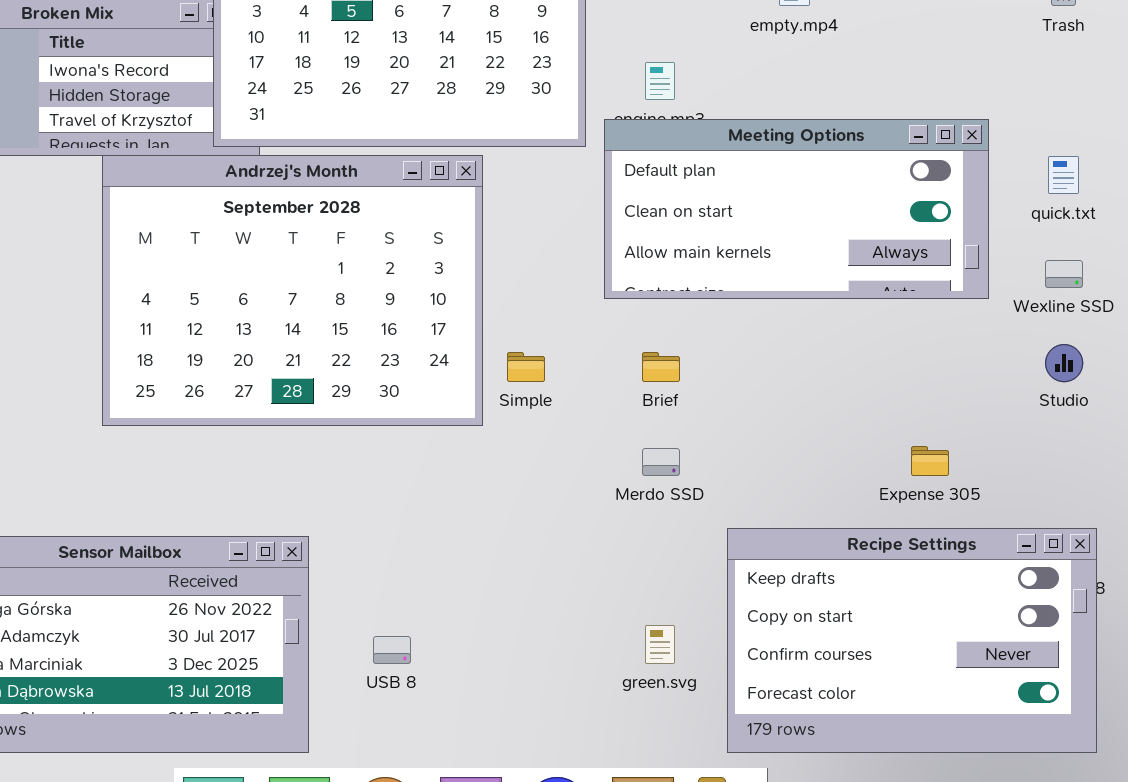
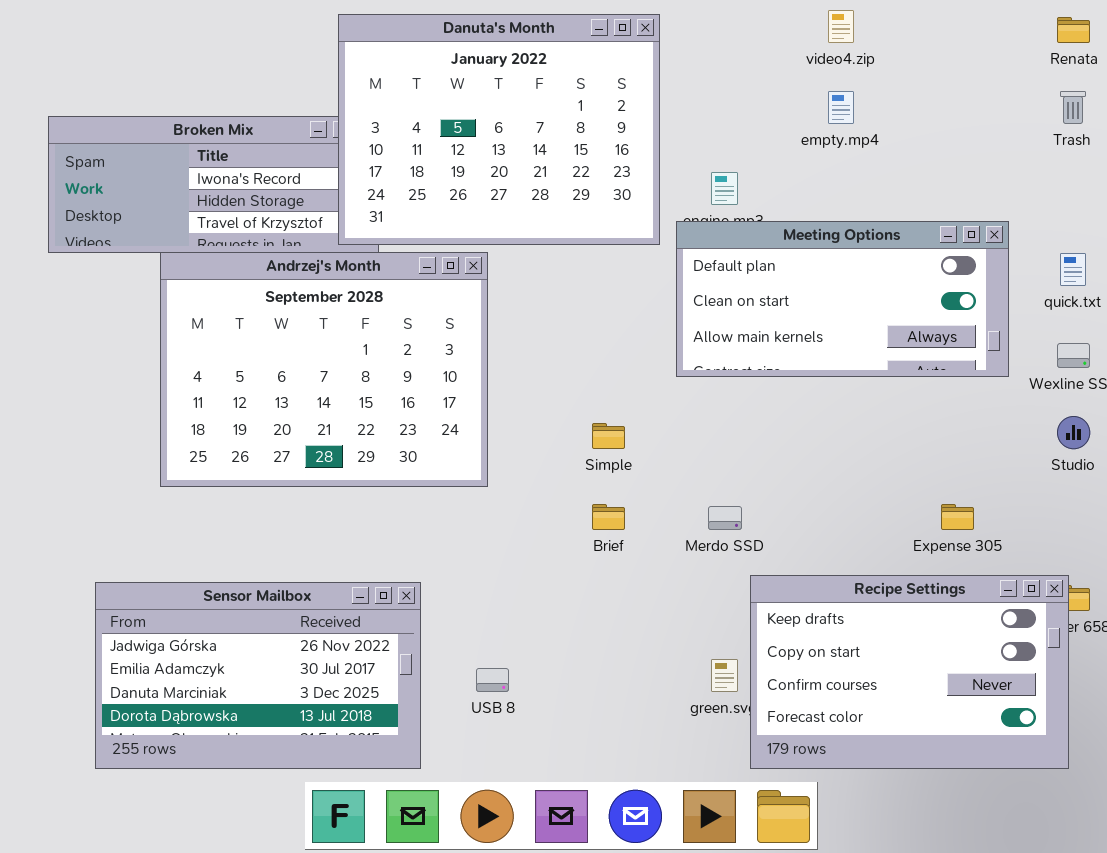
Andrzej's Month: [102,155,483,426] -> [160,252,488,487], moved
Brief: [642,352,680,382] -> [592,504,625,530], moved
Recipe Settings: [727,528,1097,753] -> [750,575,1069,769], moved

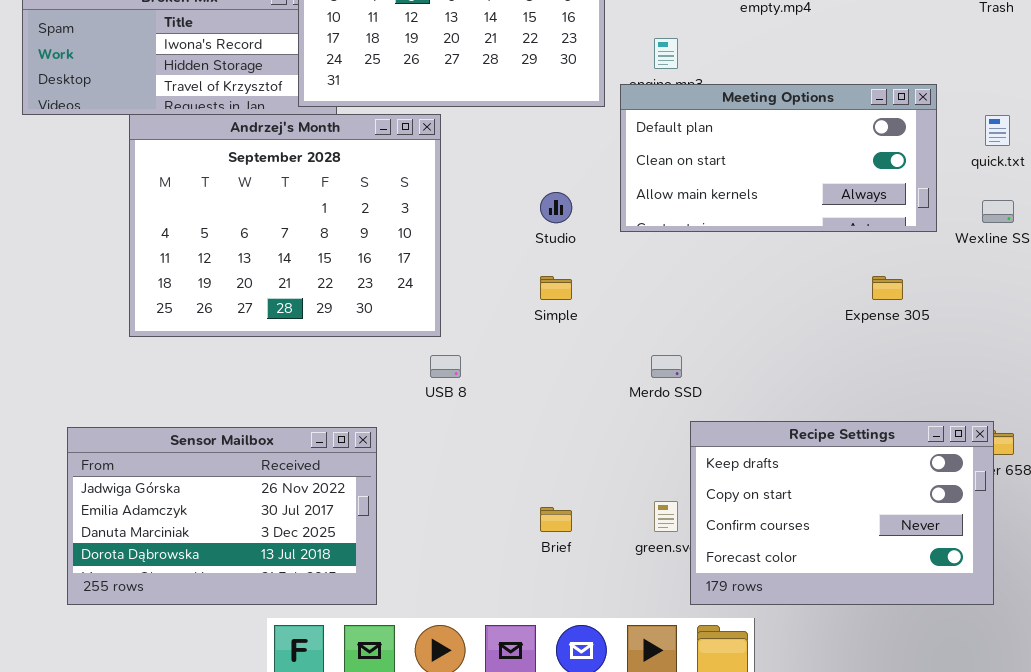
Studio: [1057,416,1090,449] -> [540,192,572,223], moved
Brief: [592,504,625,530] -> [540,507,572,532], moved
Expense 305: [941,504,974,530] -> [872,276,903,300], moved
USB 8: [476,668,509,692] -> [430,355,461,378], moved

